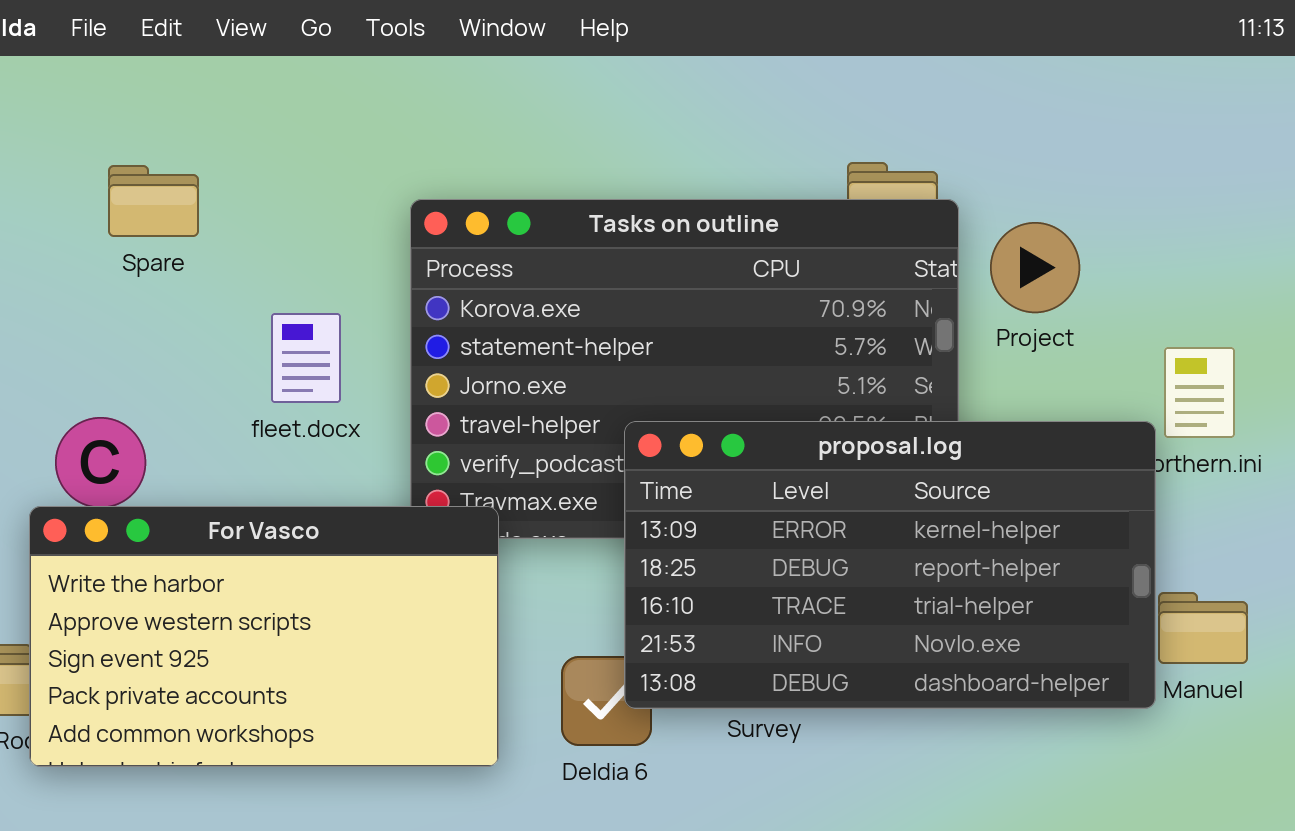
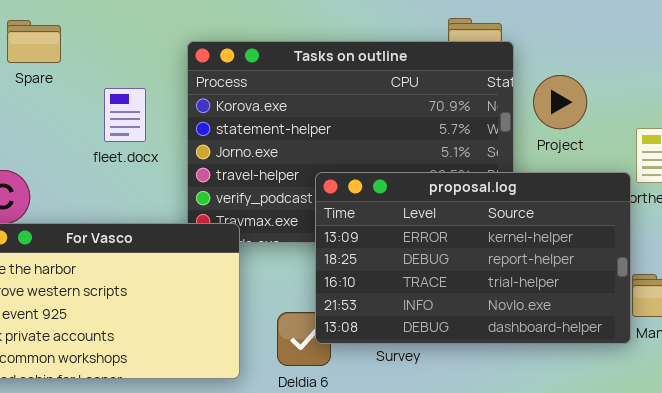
Project: [990,222,1080,313] -> [533,75,587,129], moved
fleet.docx: [271,313,341,403] -> [104,88,146,142], moved

